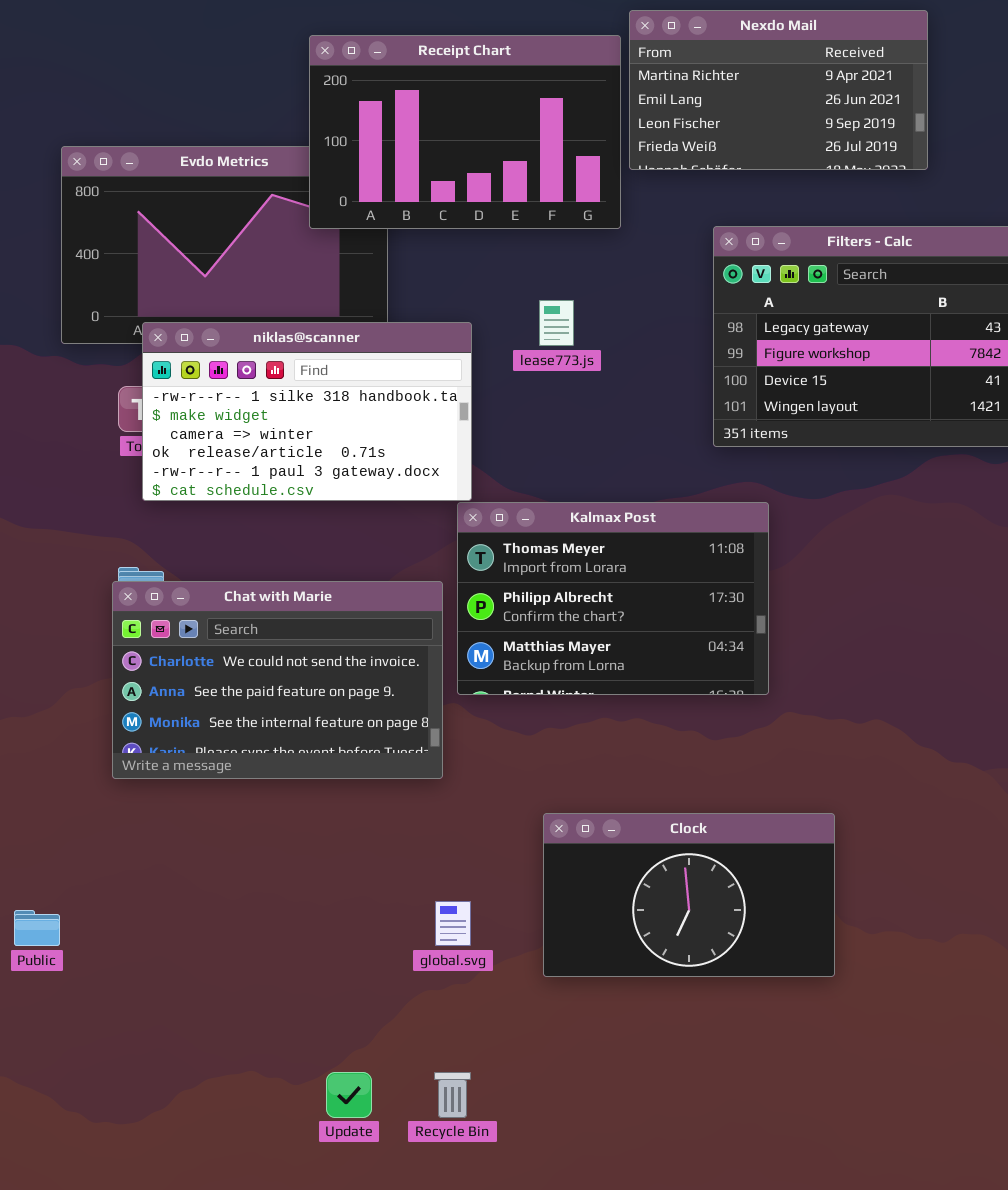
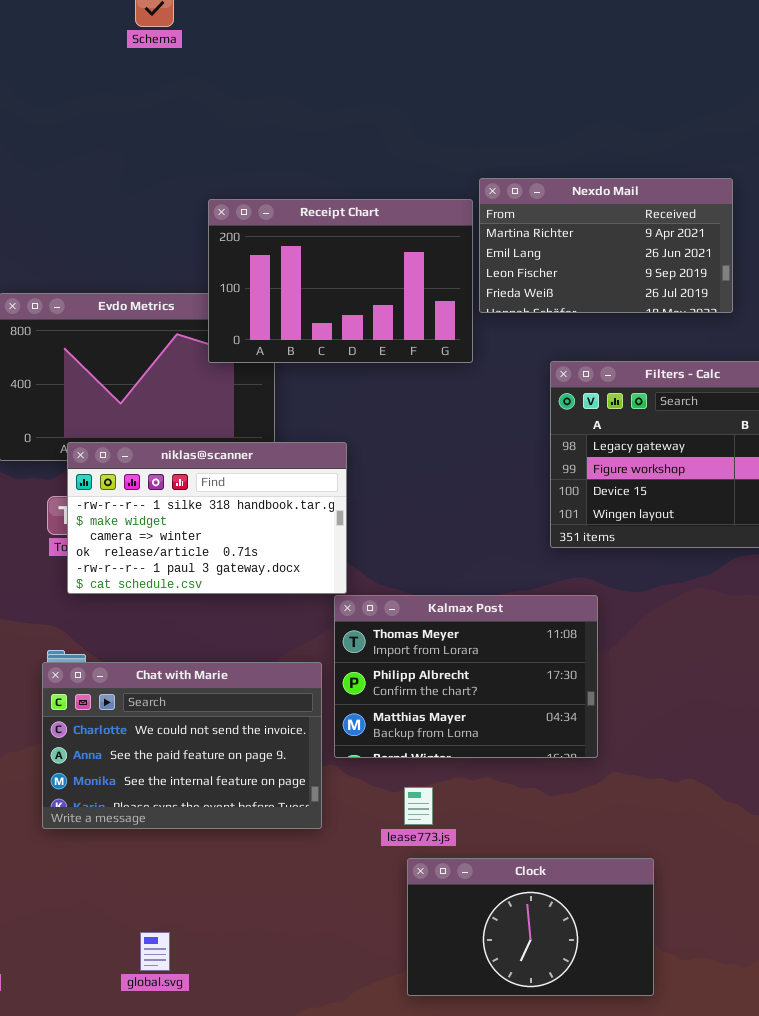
lease773.js: [539,300,574,346] -> [404,787,433,825], moved
global.svg: [435,901,471,946] -> [140,932,170,971], moved

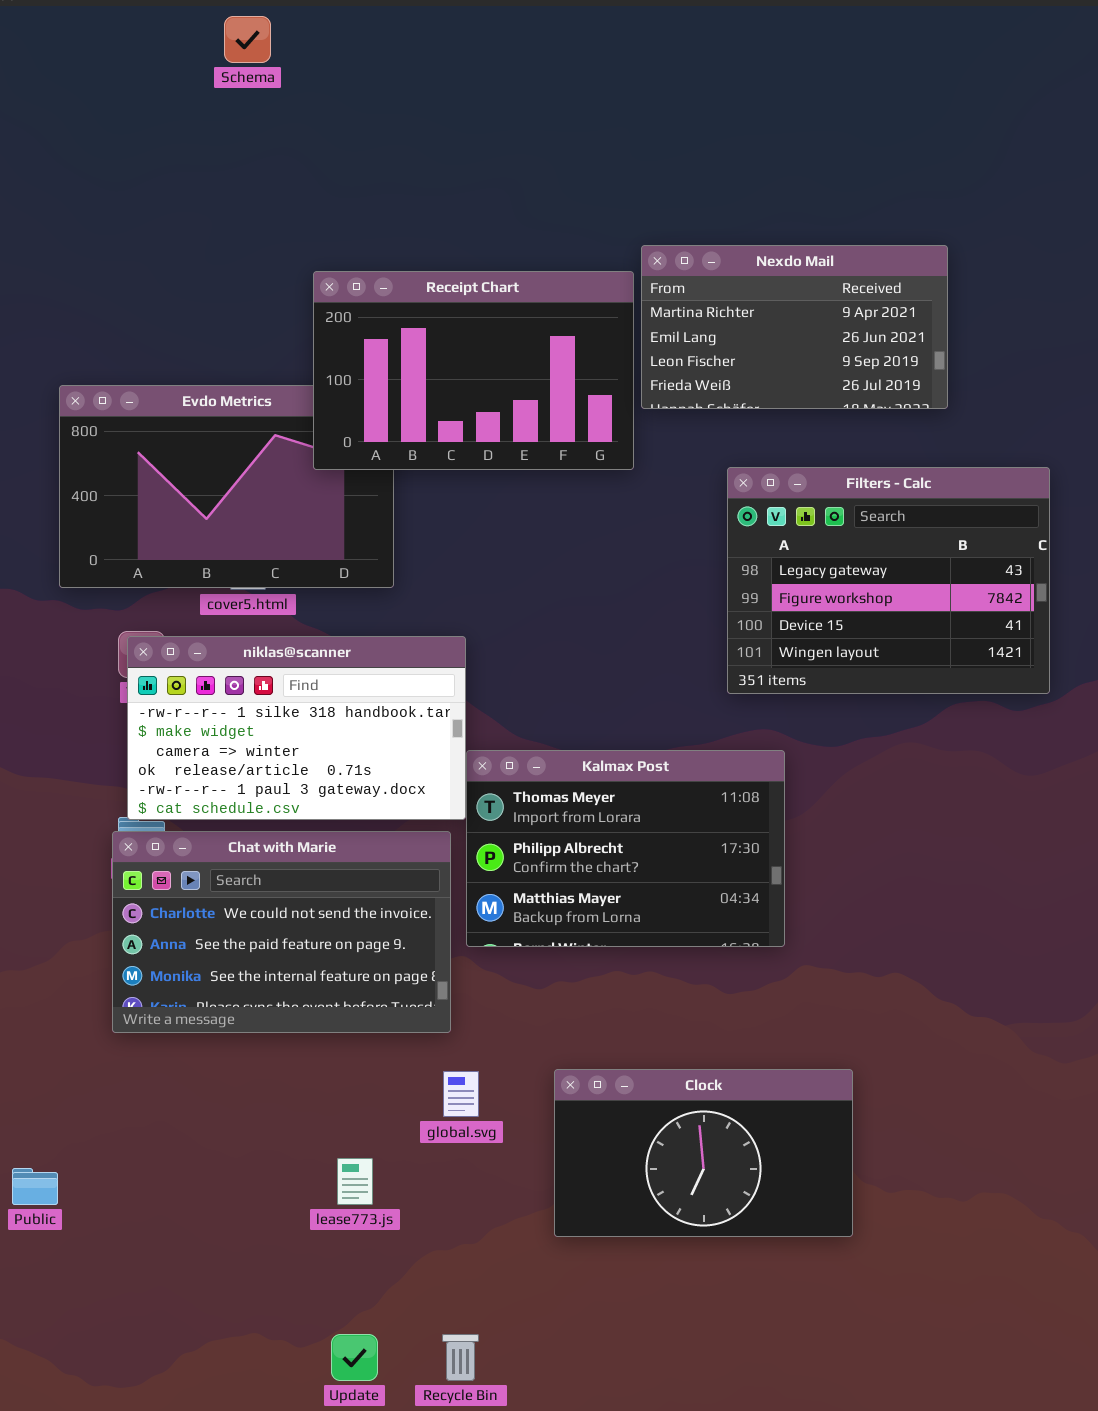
niklas@scanner: [67,442,347,594] -> [127,636,466,820], moved
lease773.js: [404,787,433,825] -> [337,1158,373,1205], moved
global.svg: [140,932,170,971] -> [443,1071,479,1117], moved

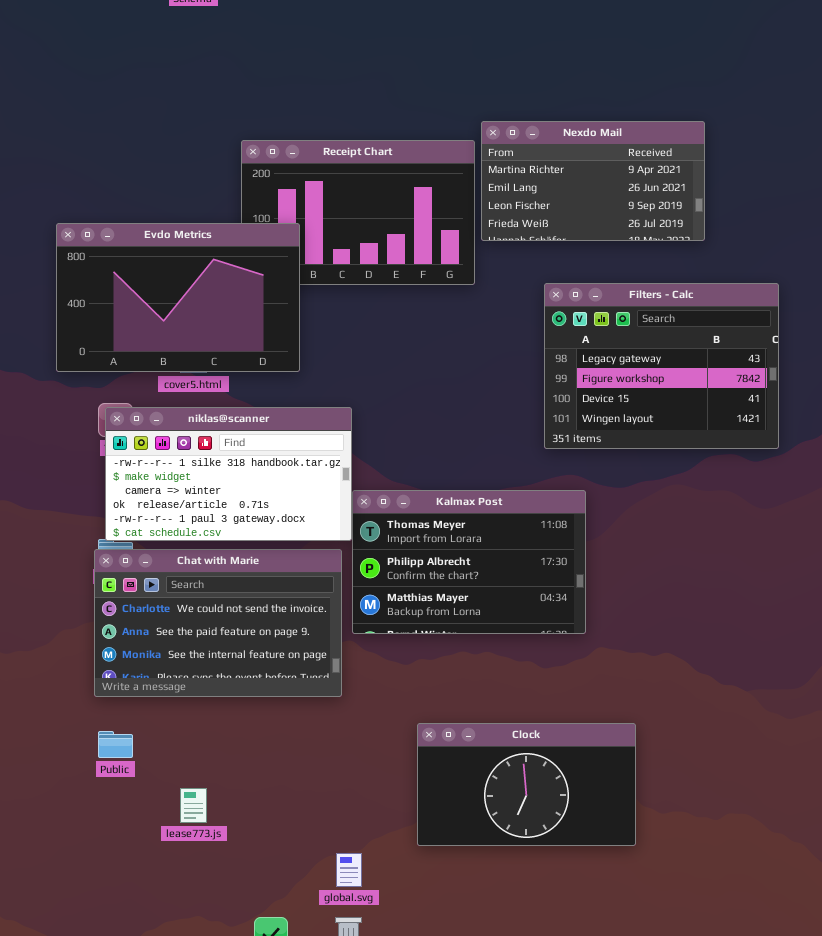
Evdo Metrics: [59,385,394,588] -> [56,223,300,372], raised
global.svg: [443,1071,479,1117] -> [336,853,362,887], moved
lease773.js: [337,1158,373,1205] -> [180,788,207,823], moved
Public: [12,1168,58,1205] -> [98,731,133,758], moved

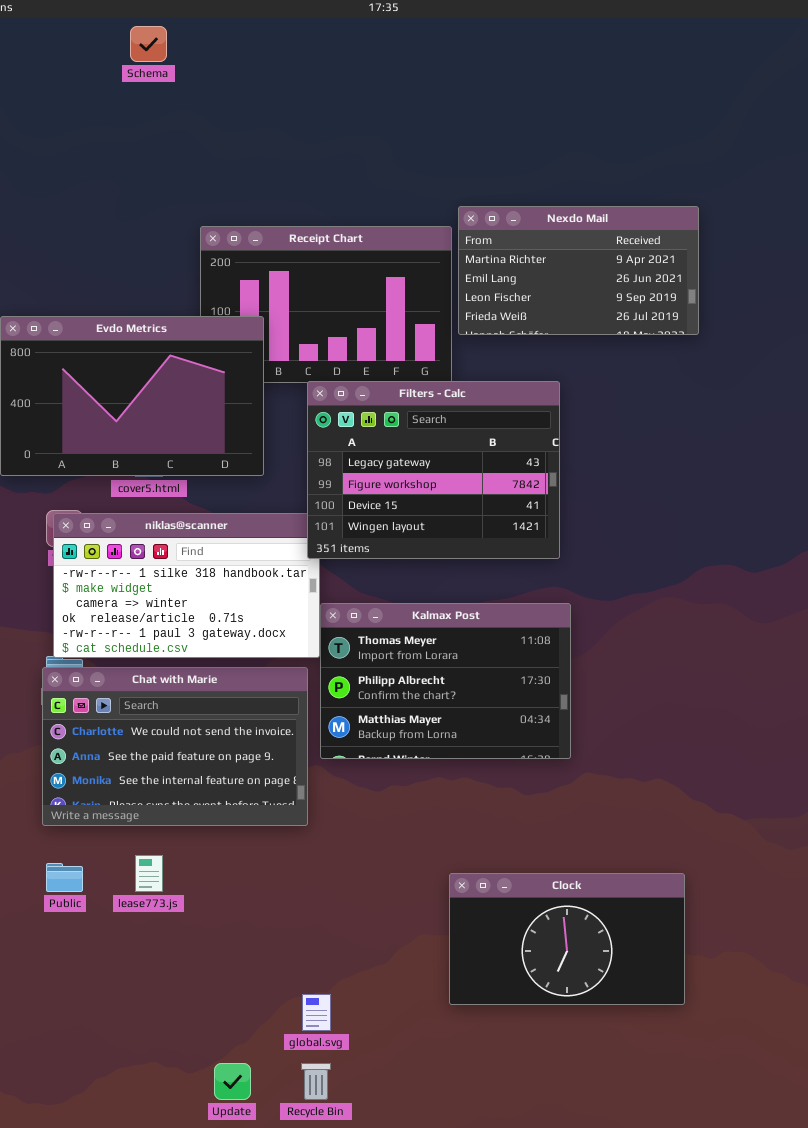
Filters - Calc: [544,283,779,449] -> [307,381,560,559], moved
Clock: [417,723,636,846] -> [449,873,685,1005], moved
lease773.js: [180,788,207,823] -> [135,855,163,892], moved

